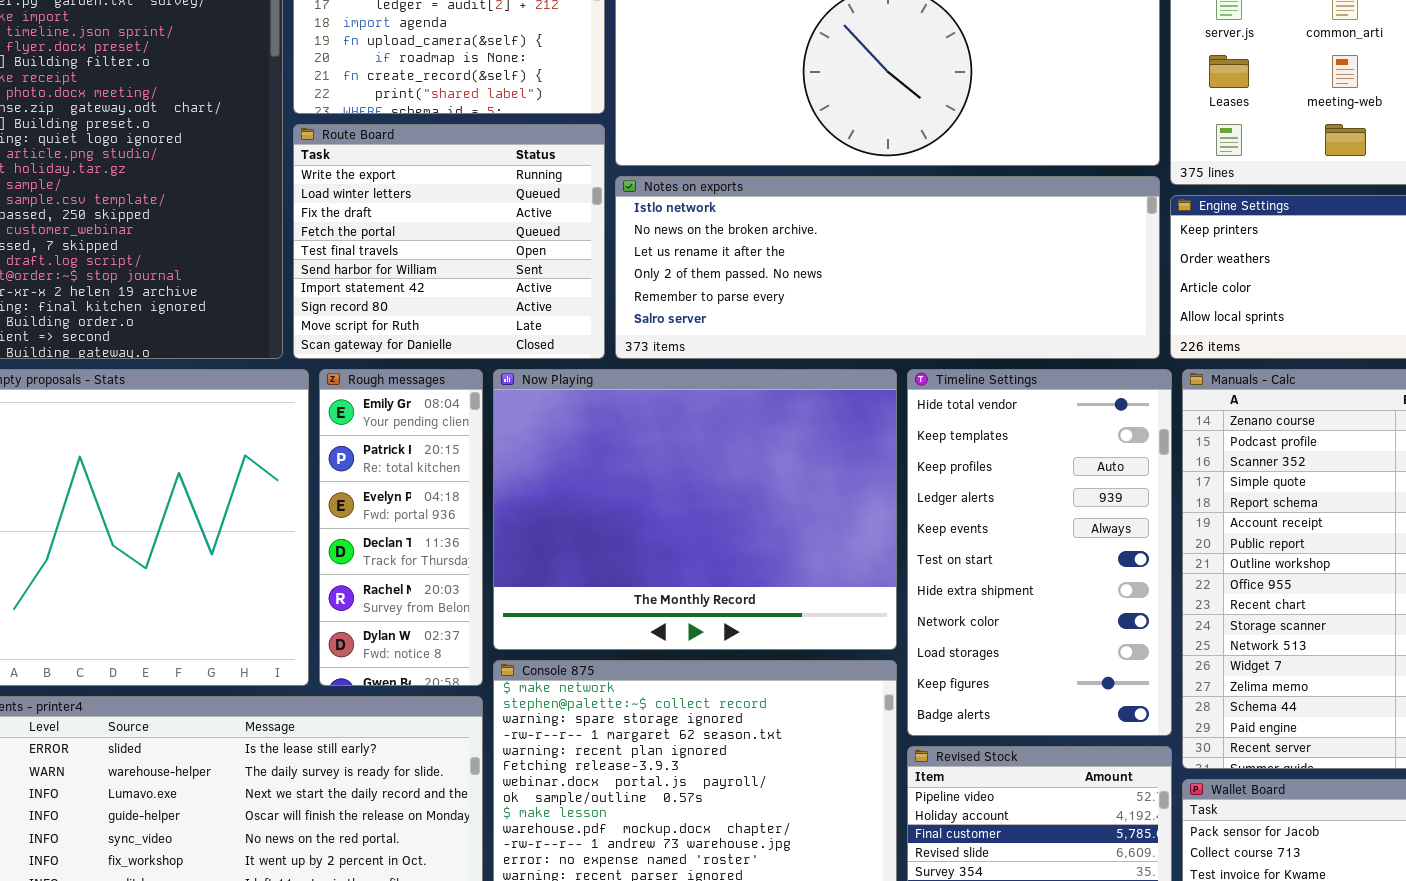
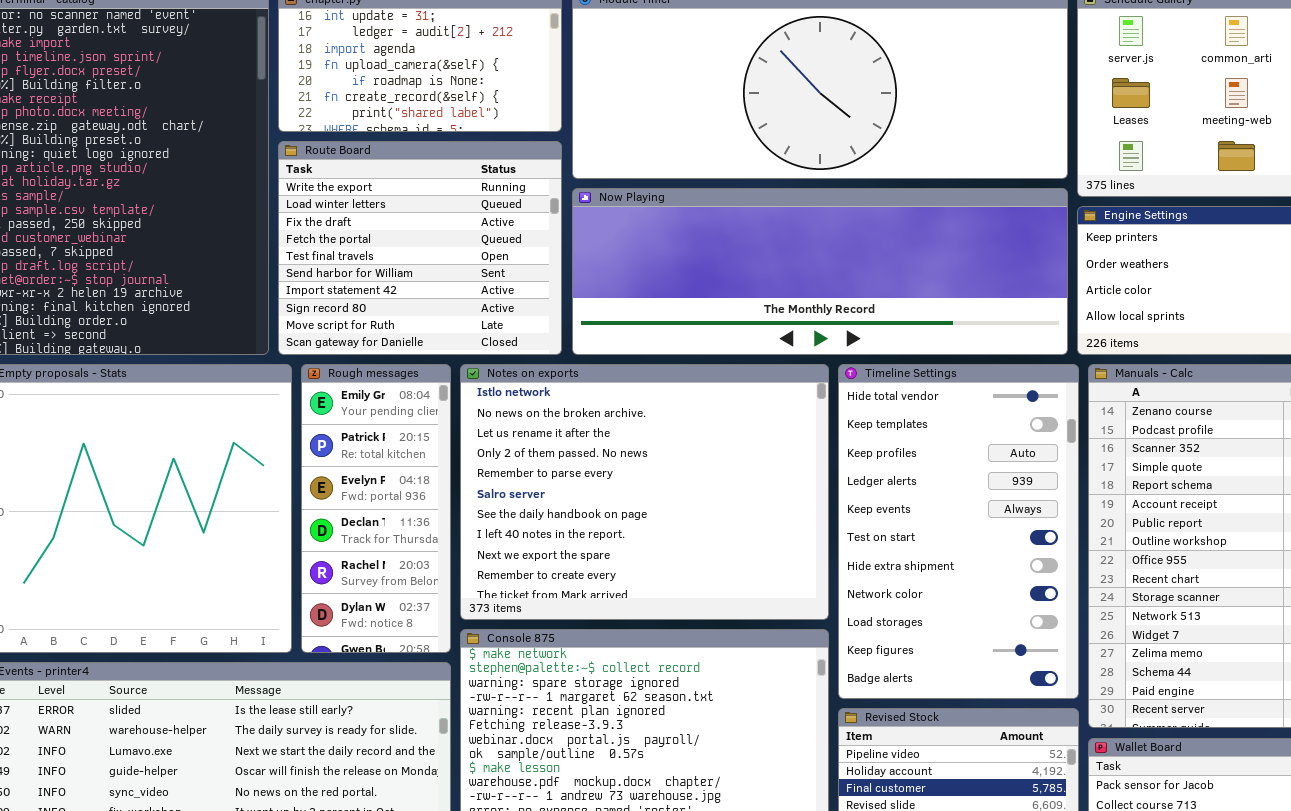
Notes on exports: [615,176,1160,359] -> [460,364,829,620], moved, resized
Now Playing: [493,369,897,650] -> [572,188,1068,355], moved, resized

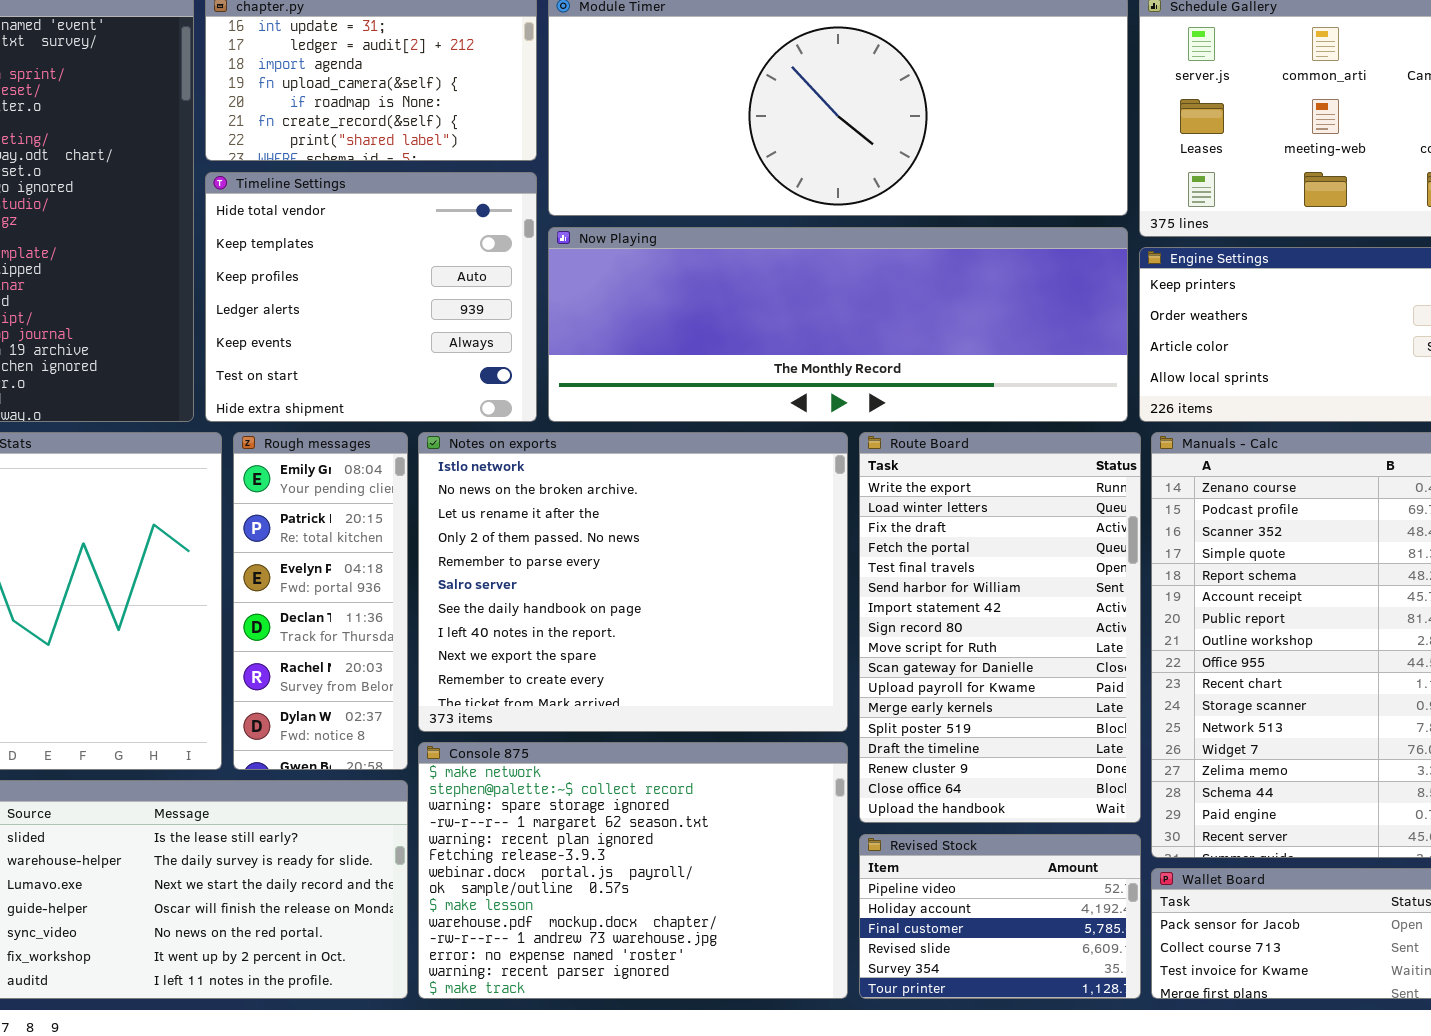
Route Board: [278,141,562,355] -> [859,432,1141,823], moved, resized
Timeline Settings: [838,364,1079,699] -> [205,172,537,422], moved, resized

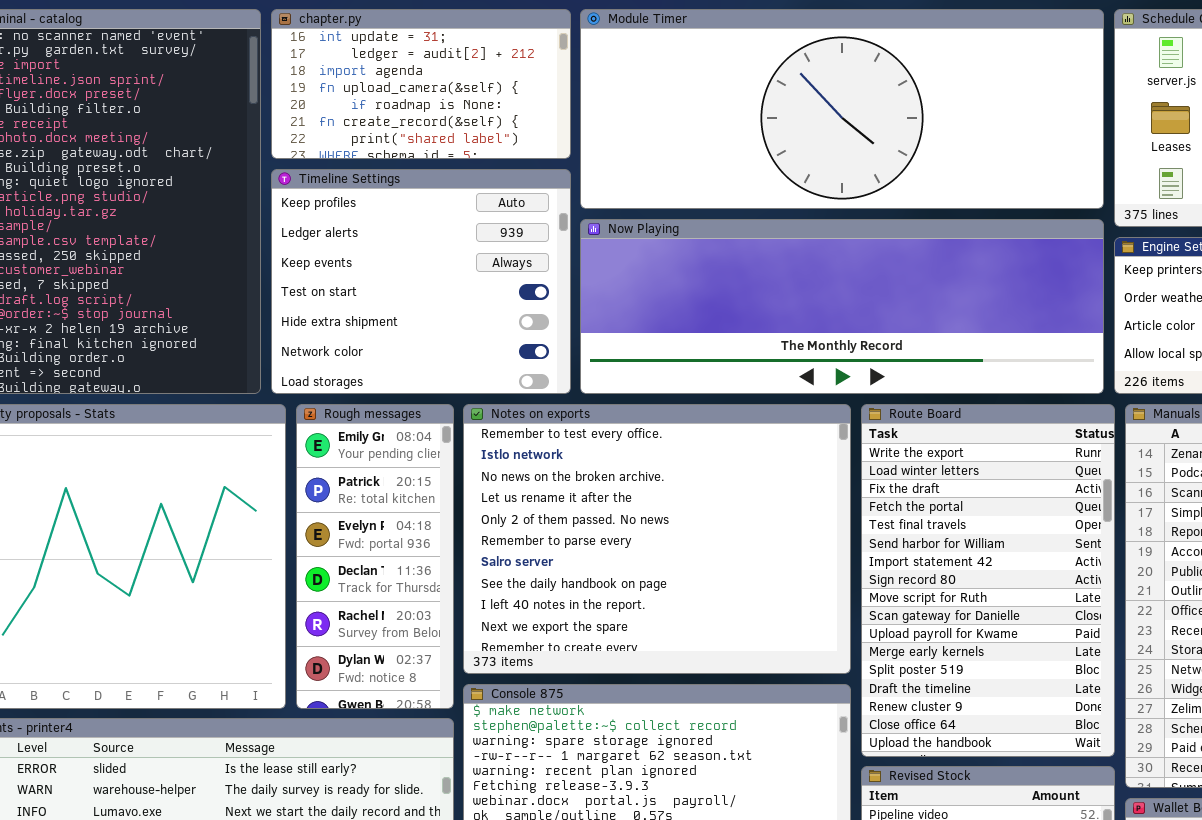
Timeline Settings: [205,172,537,422] -> [271,169,571,394], scrolled down 2 rows
Notes on exports: [418,432,848,732] -> [463,404,851,674], scrolled up 1 row

